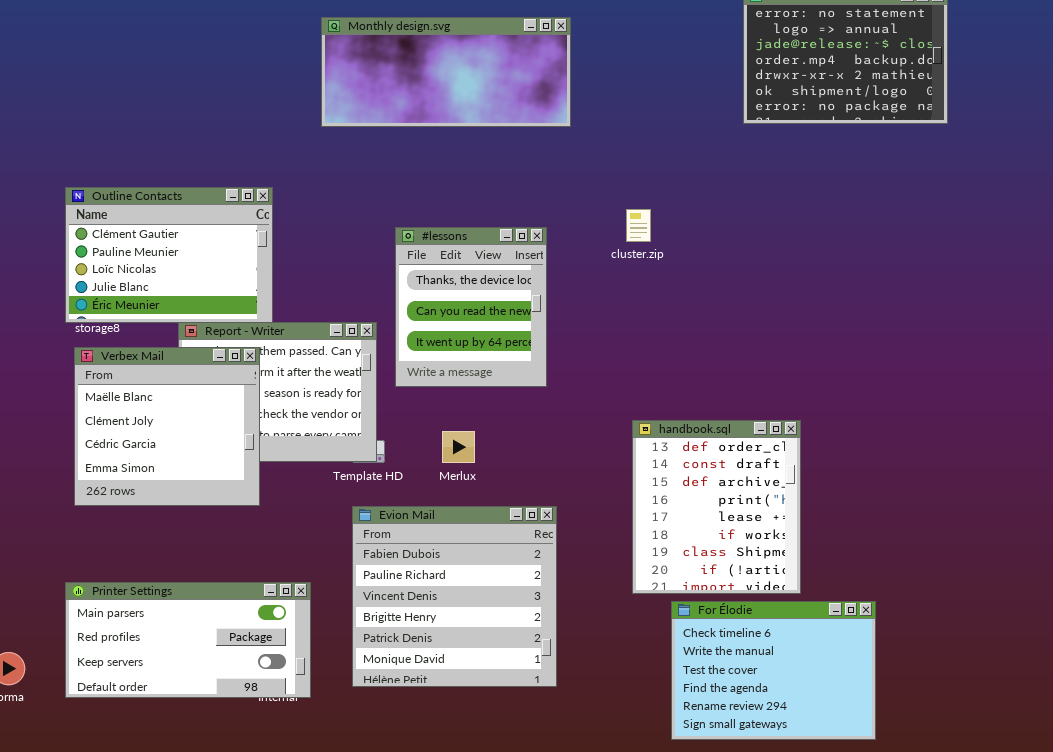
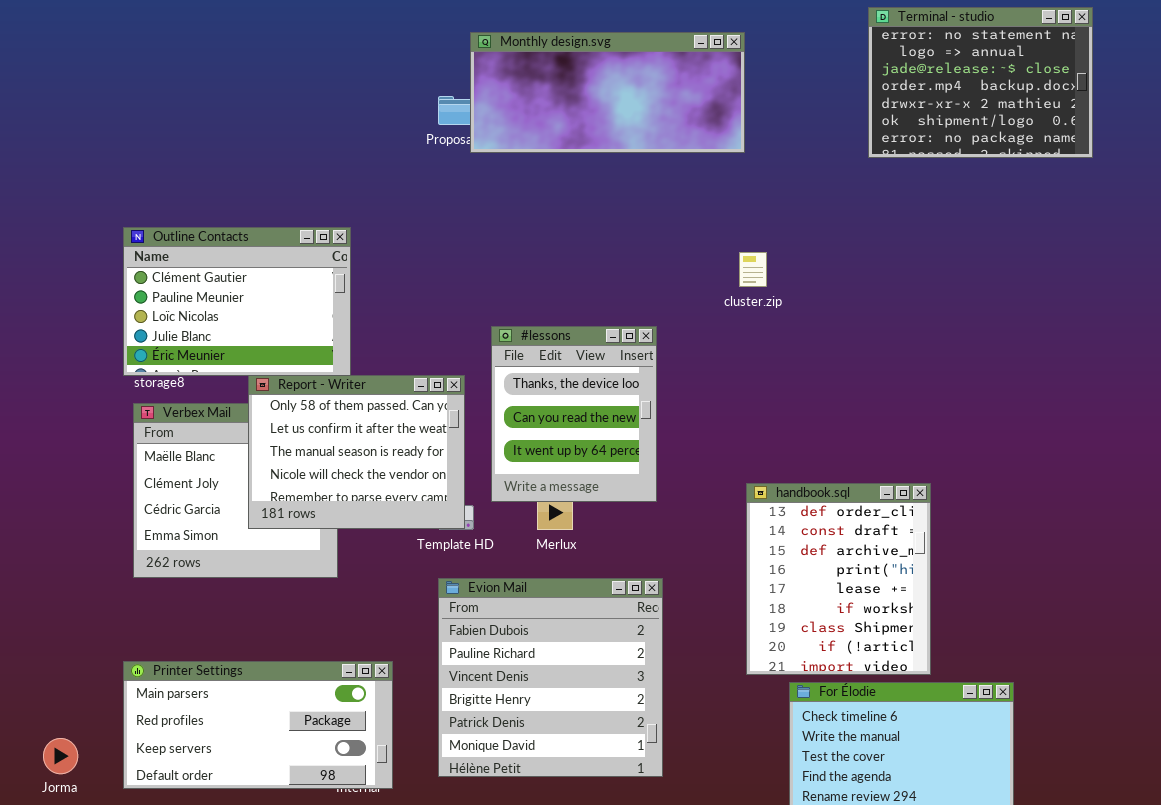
Monthly design.svg: [321,17,571,127] -> [470,32,745,153], moved
#lessons: [395,227,547,387] -> [491,326,657,502], moved
Report - Writer: [178,322,377,462] -> [248,375,465,529], raised

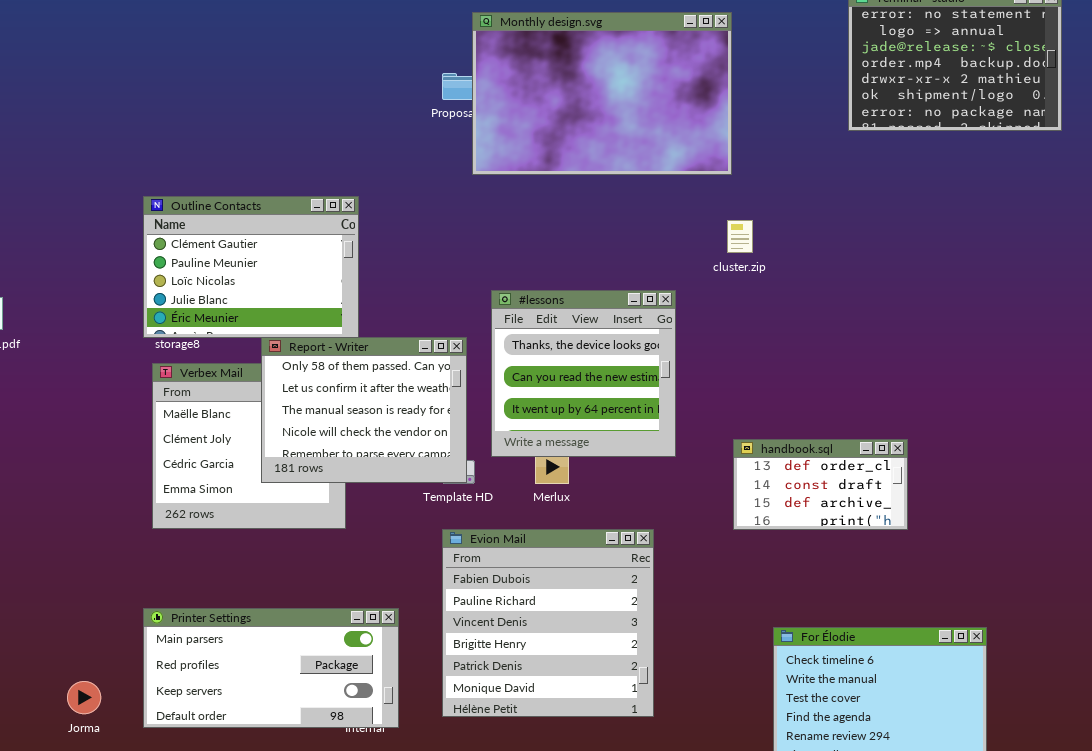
Monthly design.svg: [470,32,745,153] -> [472,12,732,175], resized
#lessons: [491,326,657,502] -> [491,290,676,457], resized
handbook.sql: [746,483,931,675] -> [733,439,908,530], resized

